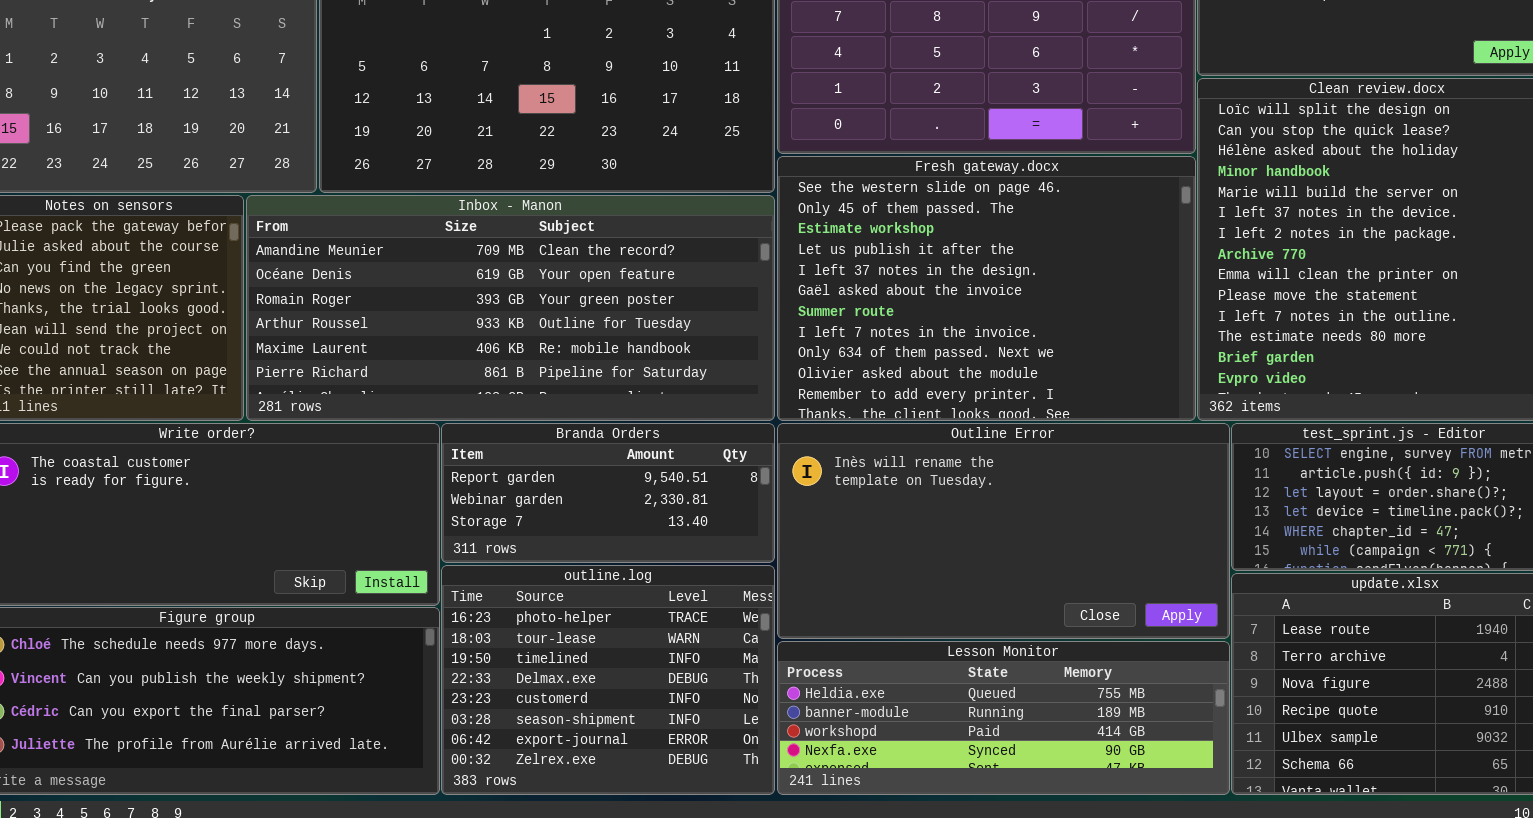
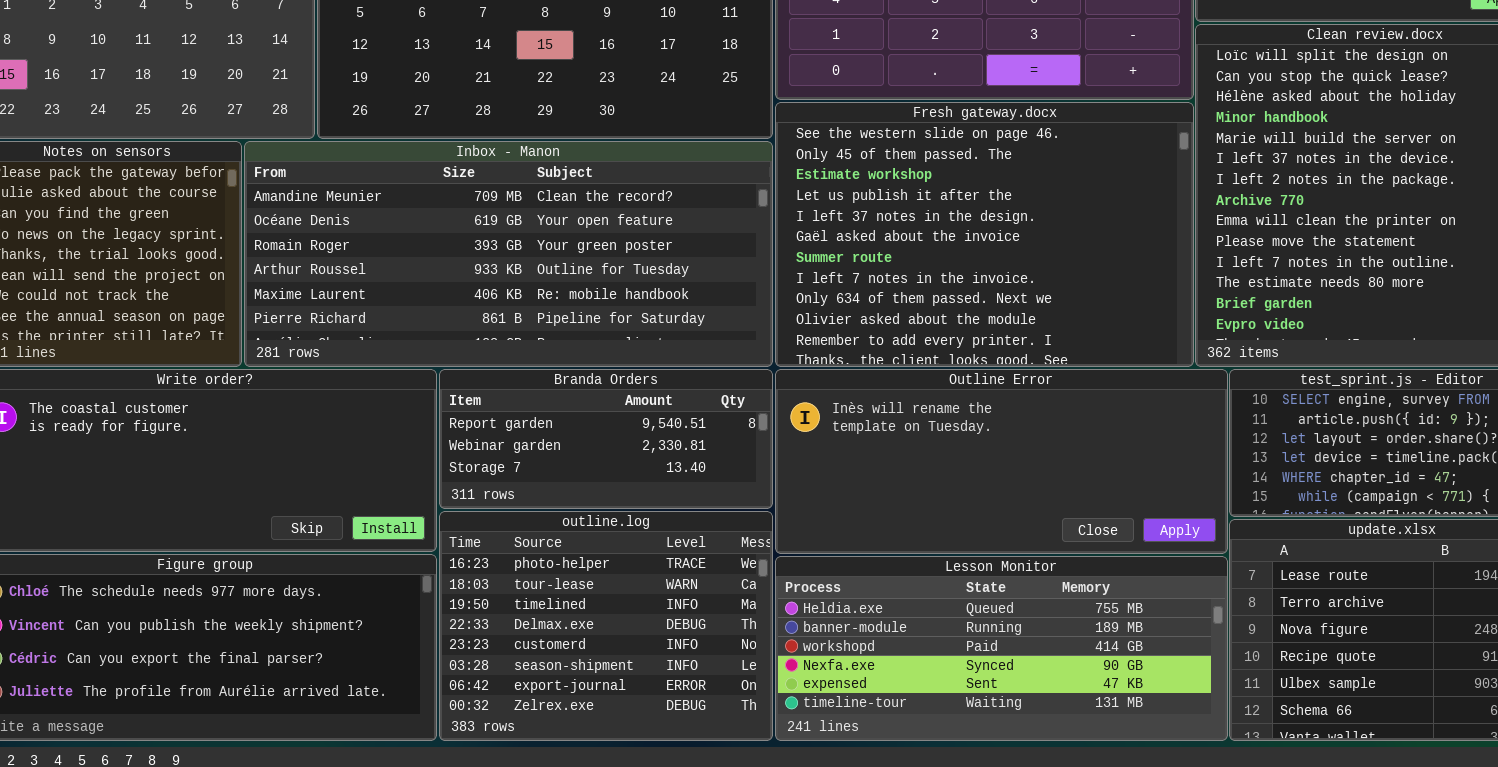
Outline Error: [777,423,1230,639] -> [775,369,1228,554], resized
Lesson Monitor: [777,641,1230,795] -> [775,556,1228,741], resized

